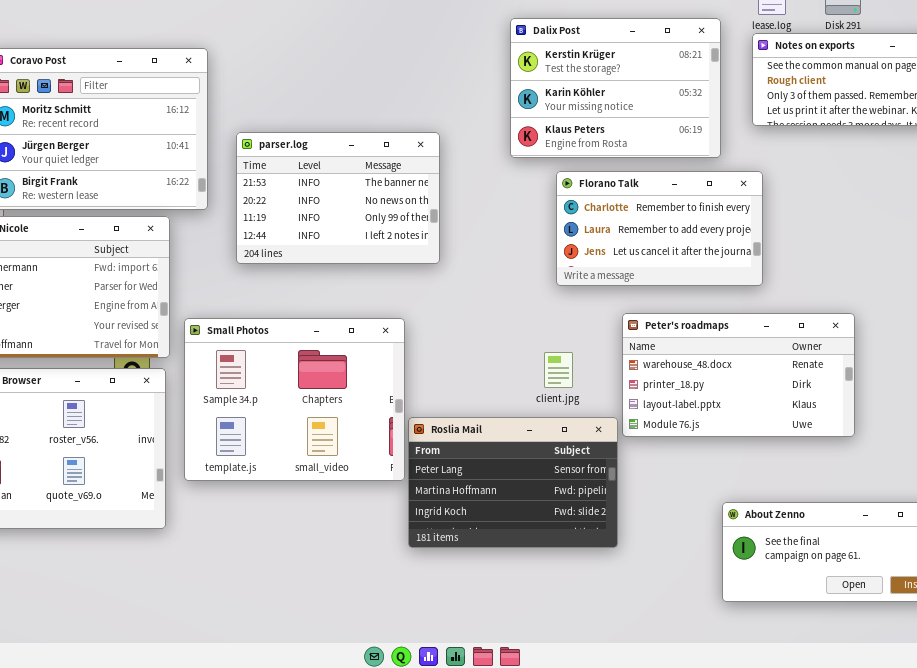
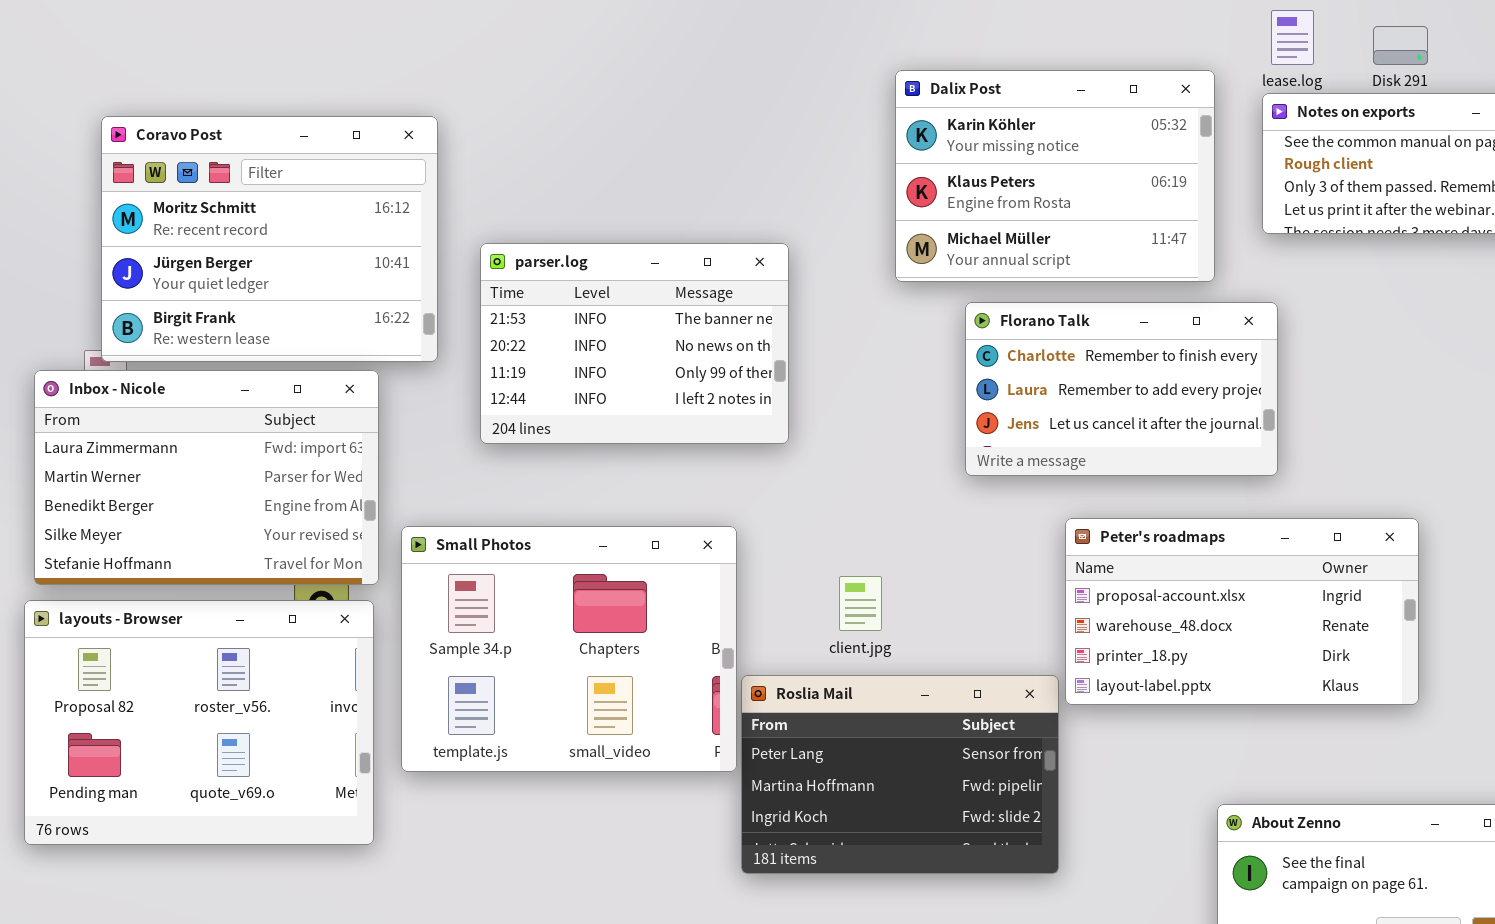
Dalix Post: [510,18,721,158] -> [895,70,1215,282], scrolled down 1 row
Peter's roadmaps: [622,313,855,437] -> [1065,518,1419,705], scrolled up 1 row
client.jpg: [544,352,573,388] -> [839,576,882,631], moved

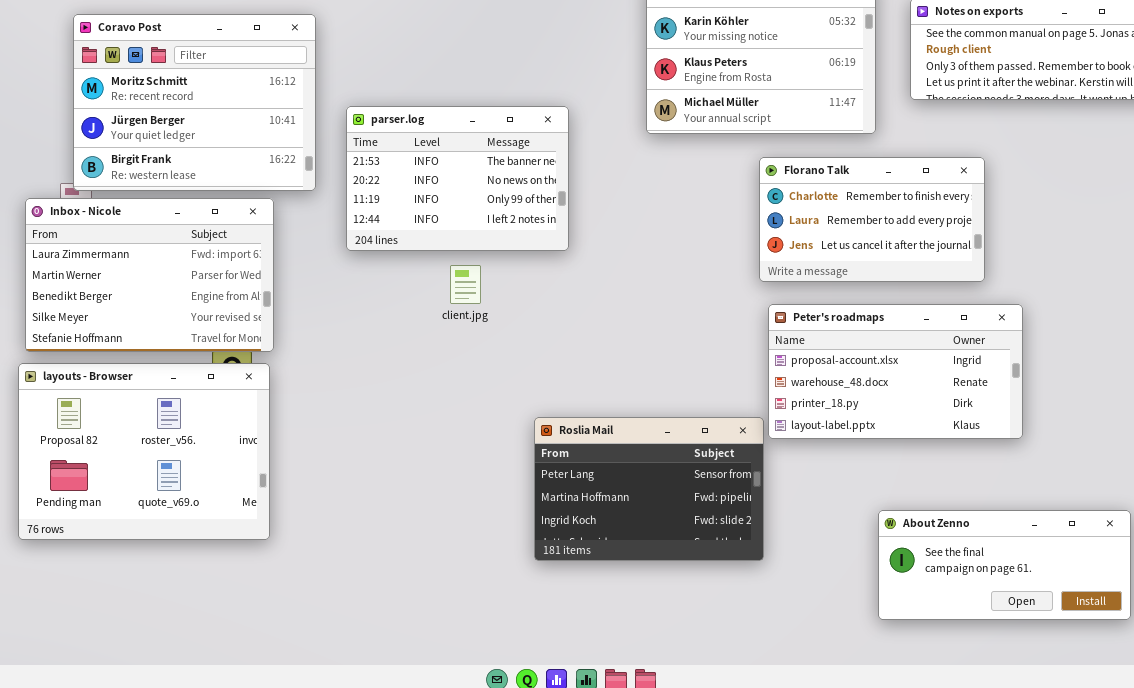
Florano Talk: [965,302,1278,476] -> [759,157,985,282], moved
Small Photos: [401,526,737,772] -> none, closed
client.jpg: [839,576,882,631] -> [450,265,481,304], moved

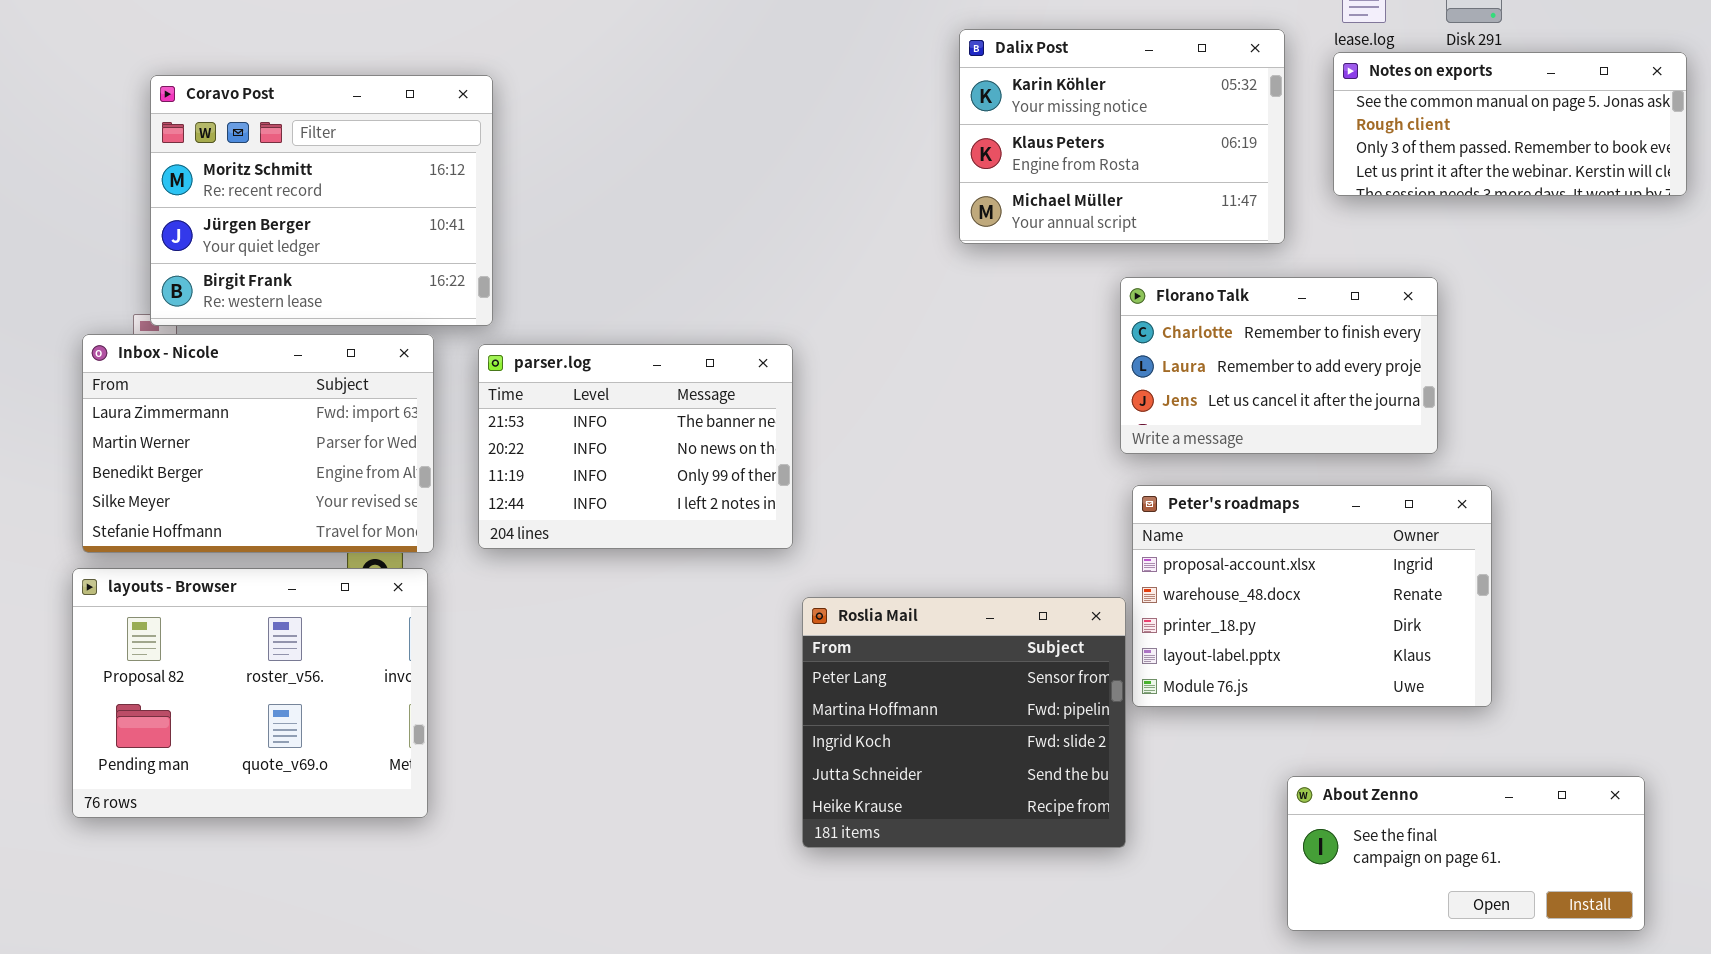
parser.log: [346,106,569,251] -> [478,344,793,549], moved
Peter's roadmaps: [768,304,1023,439] -> [1132,485,1492,707], resized
Roslia Mail: [534,417,764,561] -> [802,597,1126,848], resized

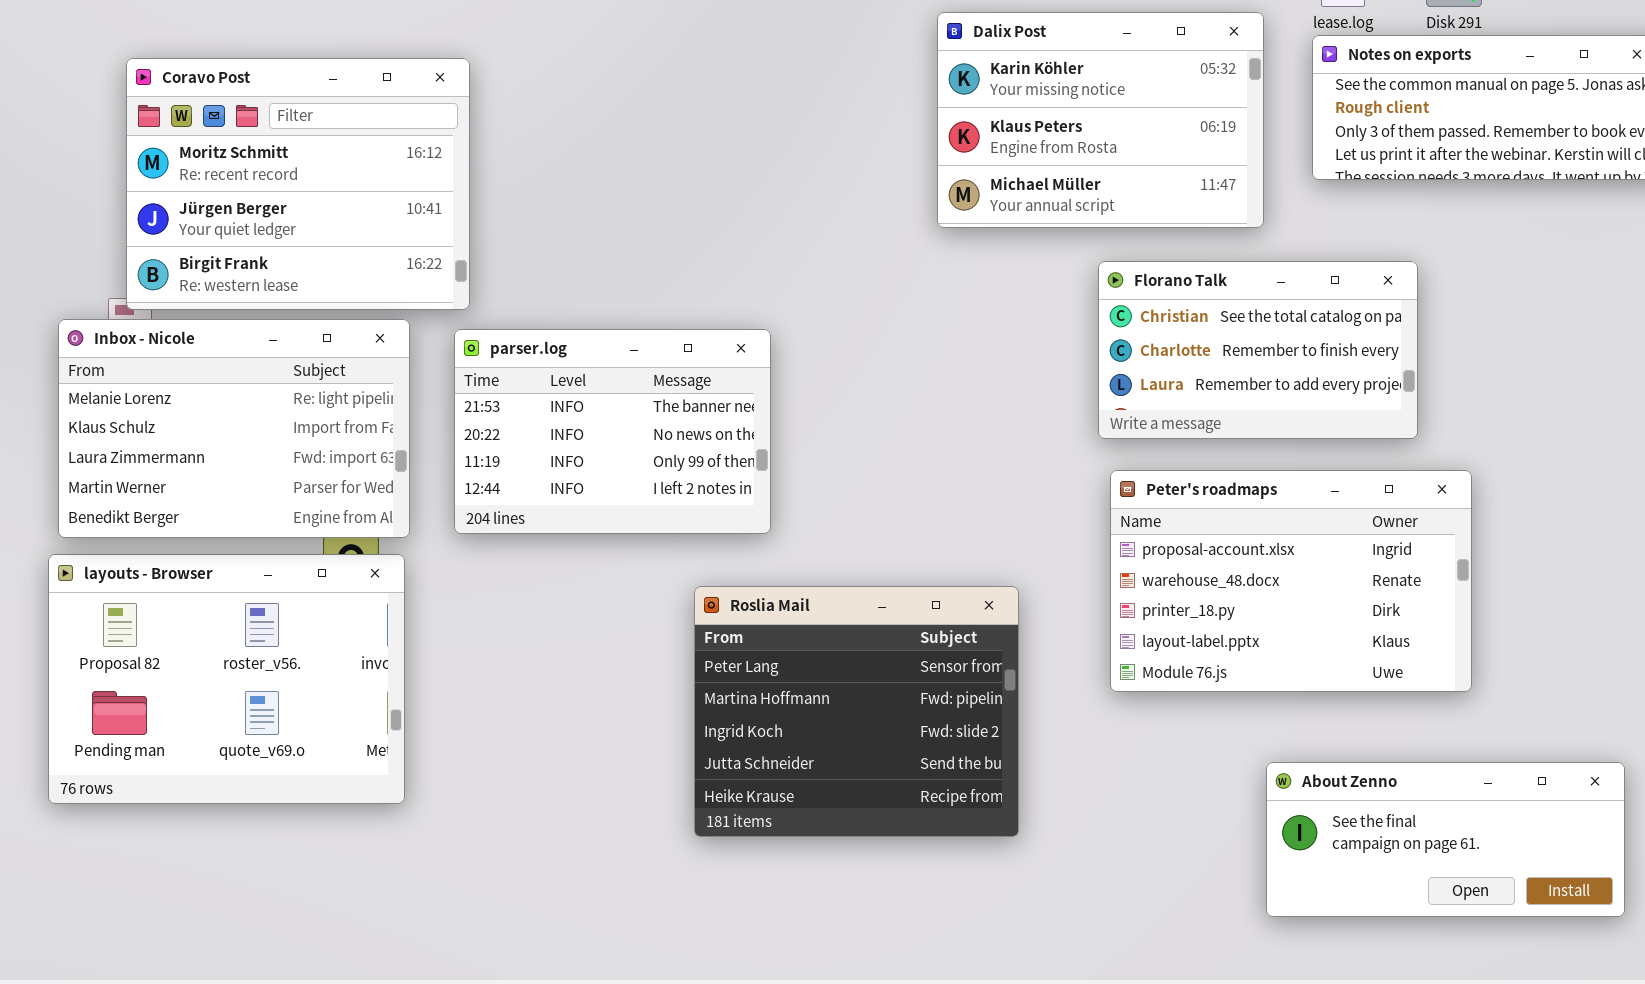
Florano Talk: [1120,277,1438,454] -> [1098,261,1418,439], scrolled up 1 row
Inbox - Nicole: [82,334,434,553] -> [58,319,410,538], scrolled up 2 rows
Roslia Mail: [802,597,1126,848] -> [694,586,1019,837], moved

